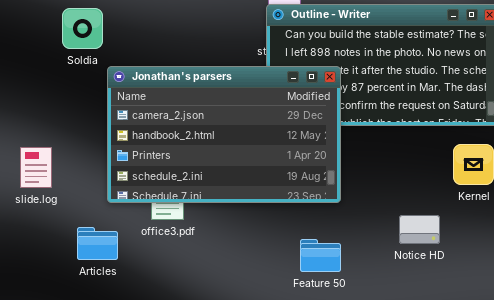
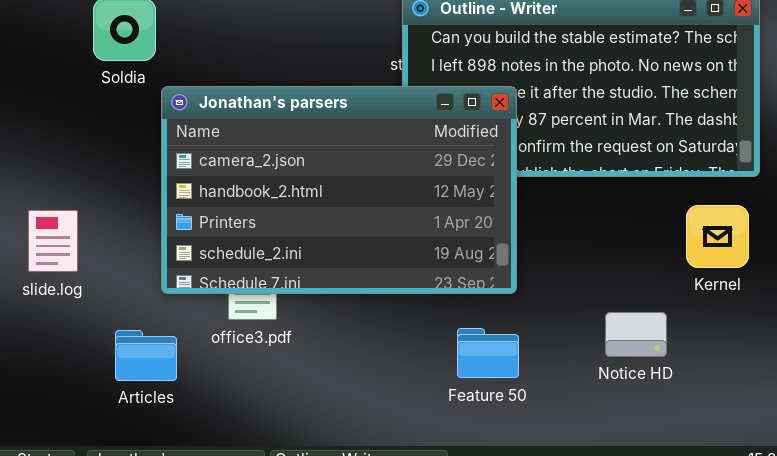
Feature 50: [300,239,341,272] -> [457,328,519,378], moved

